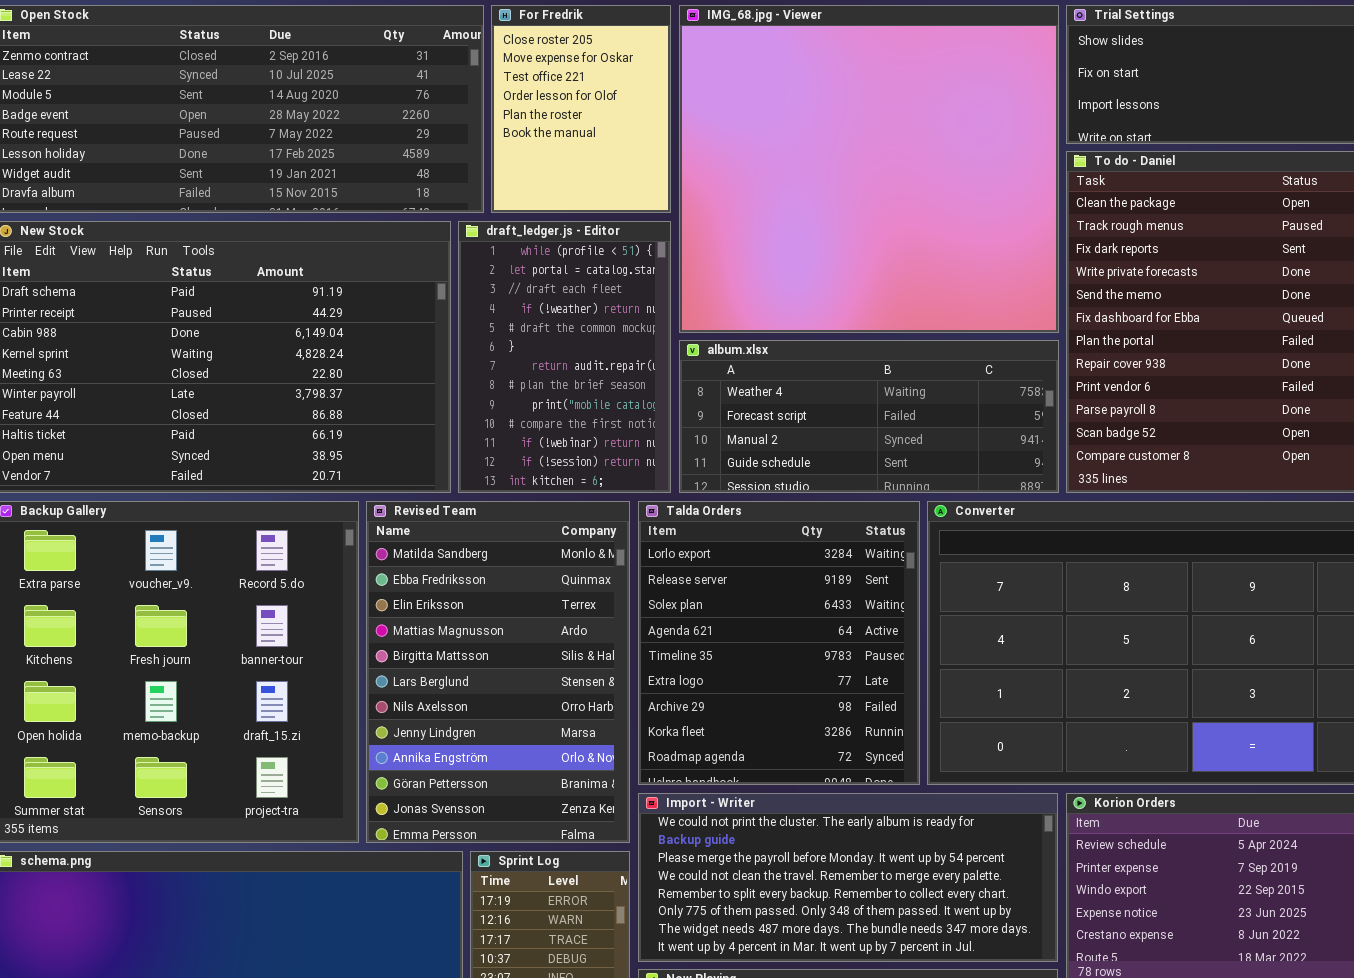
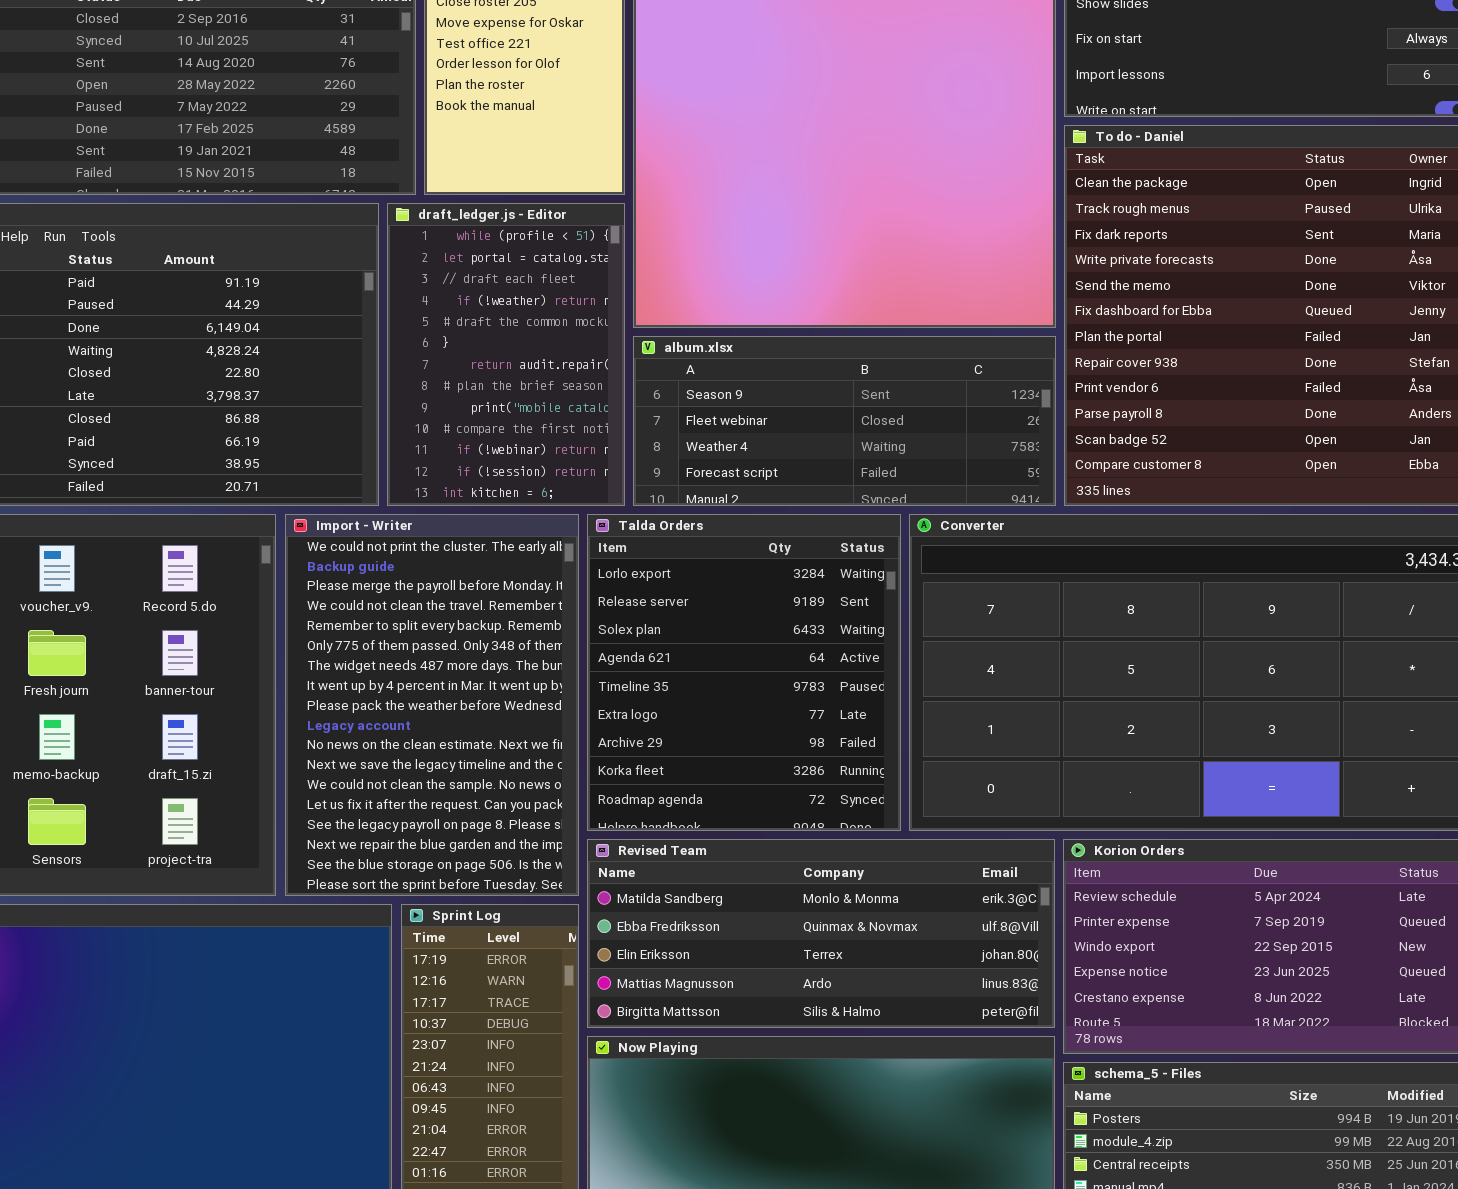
album.xlsx: [679,340,1059,493] -> [633,336,1056,506], scrolled up 2 rows
Revised Team: [366,501,630,843] -> [587,839,1055,1028], moved, resized
Import - Writer: [638,793,1058,962] -> [285,514,579,896], moved, resized

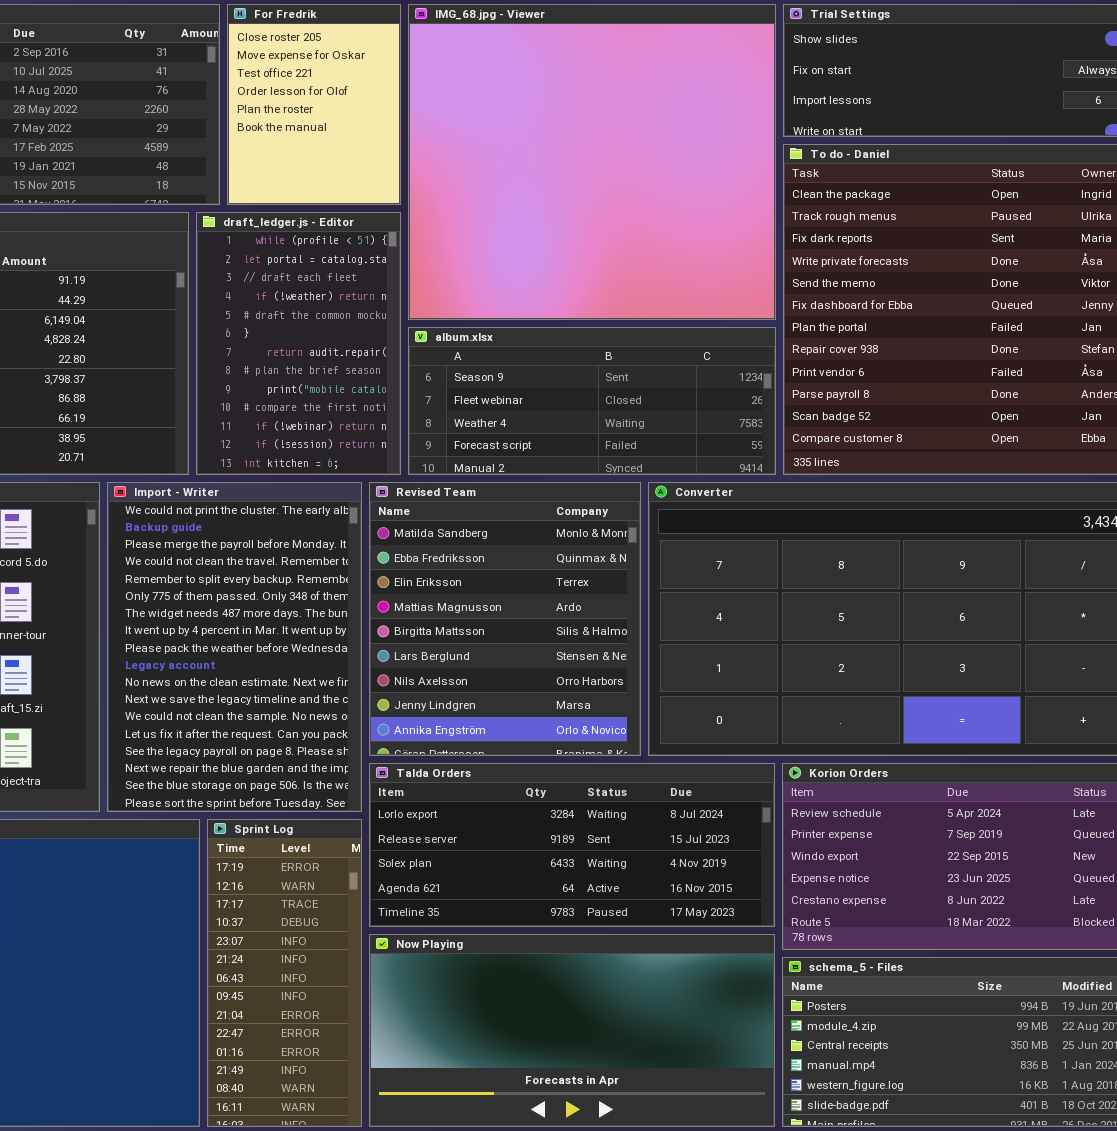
Talda Orders: [587,514,901,831] -> [369,763,775,927], moved, resized
Revised Team: [587,839,1055,1028] -> [369,482,641,756], moved, resized

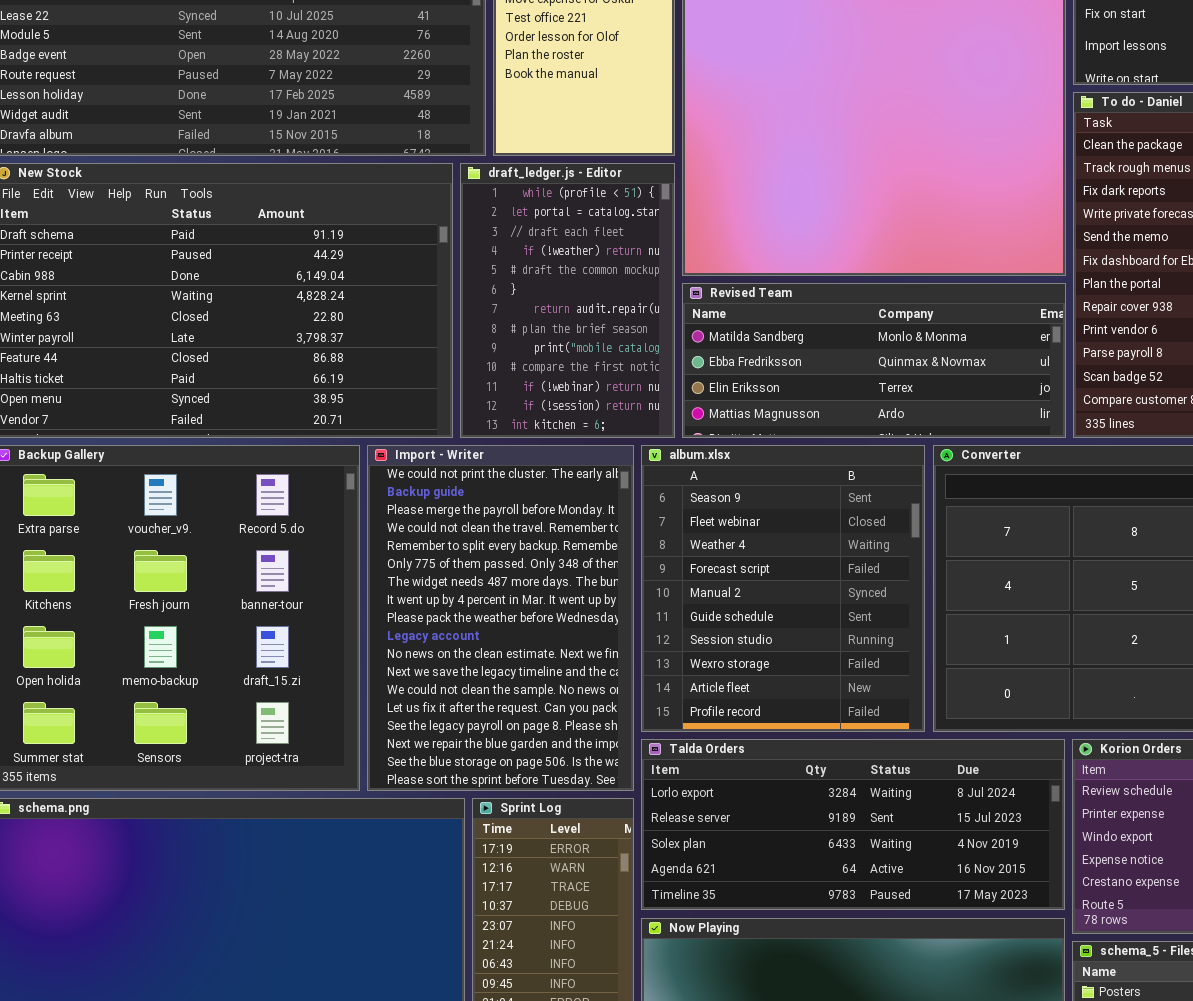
album.xlsx: [408,327,776,475] -> [641,445,925,732], moved, resized
Revised Team: [369,482,641,756] -> [682,283,1066,438], moved, resized

